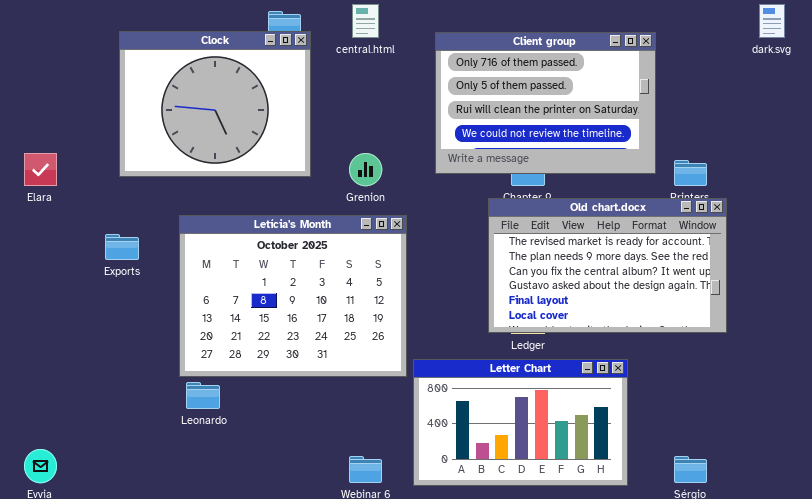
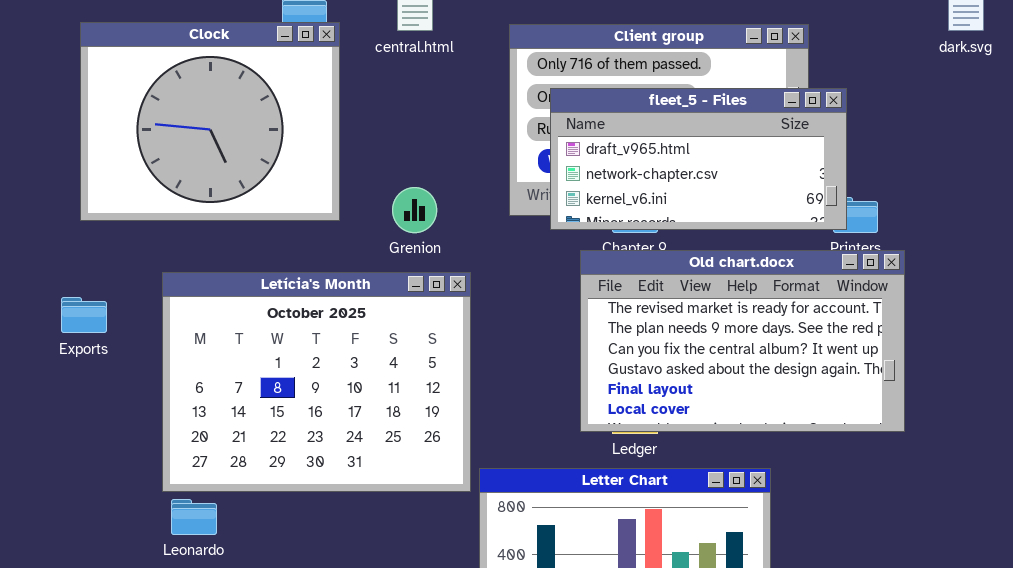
fleet_5 - Files: none -> [550,88,847,230], opened

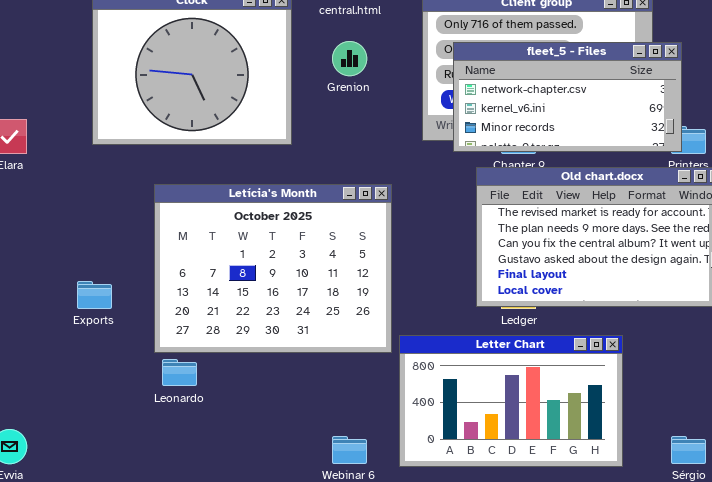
fleet_5 - Files: [550,88,847,230] -> [453,42,682,152], scrolled down 1 row
Grenion: [392,187,437,233] -> [332,41,367,76], moved
Exports: [61,297,107,333] -> [77,281,112,309], moved

